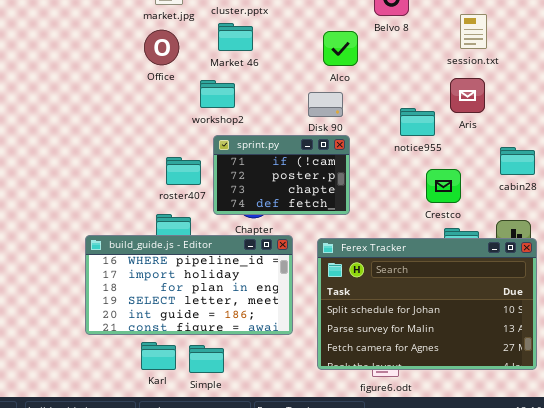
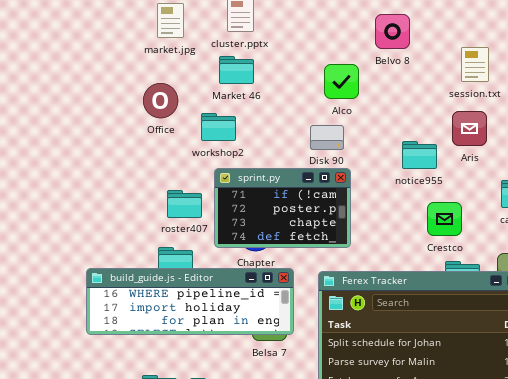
Office: [144,30,179,65] -> [143,83,178,118], moved
build_guide.js - Editor: [85,235,293,335] -> [86,268,294,335], resized

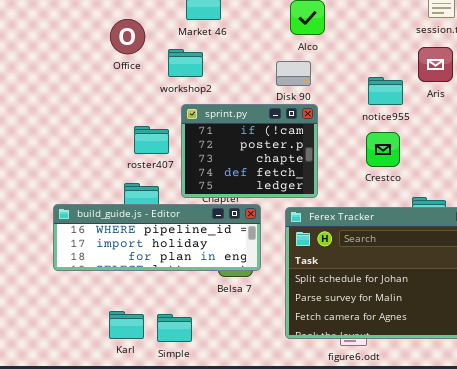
sprint.py: [214,168,351,248] -> [181,104,318,198], resized
Crestco: [427,202,462,236] -> [366,132,400,167], moved

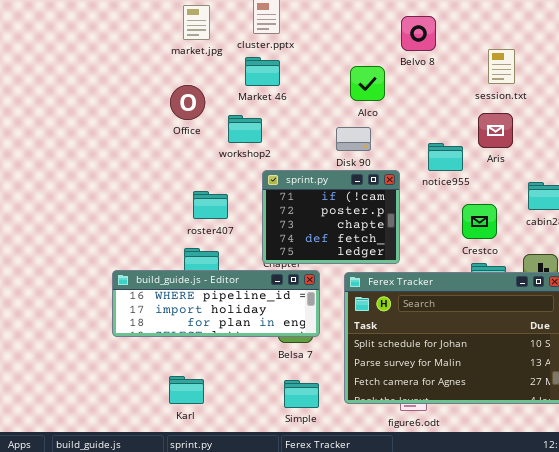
sprint.py: [181,104,318,198] -> [262,170,400,264], moved
Crestco: [366,132,400,167] -> [462,204,497,239], moved
Simple: [157,314,192,342] -> [284,380,319,408], moved

